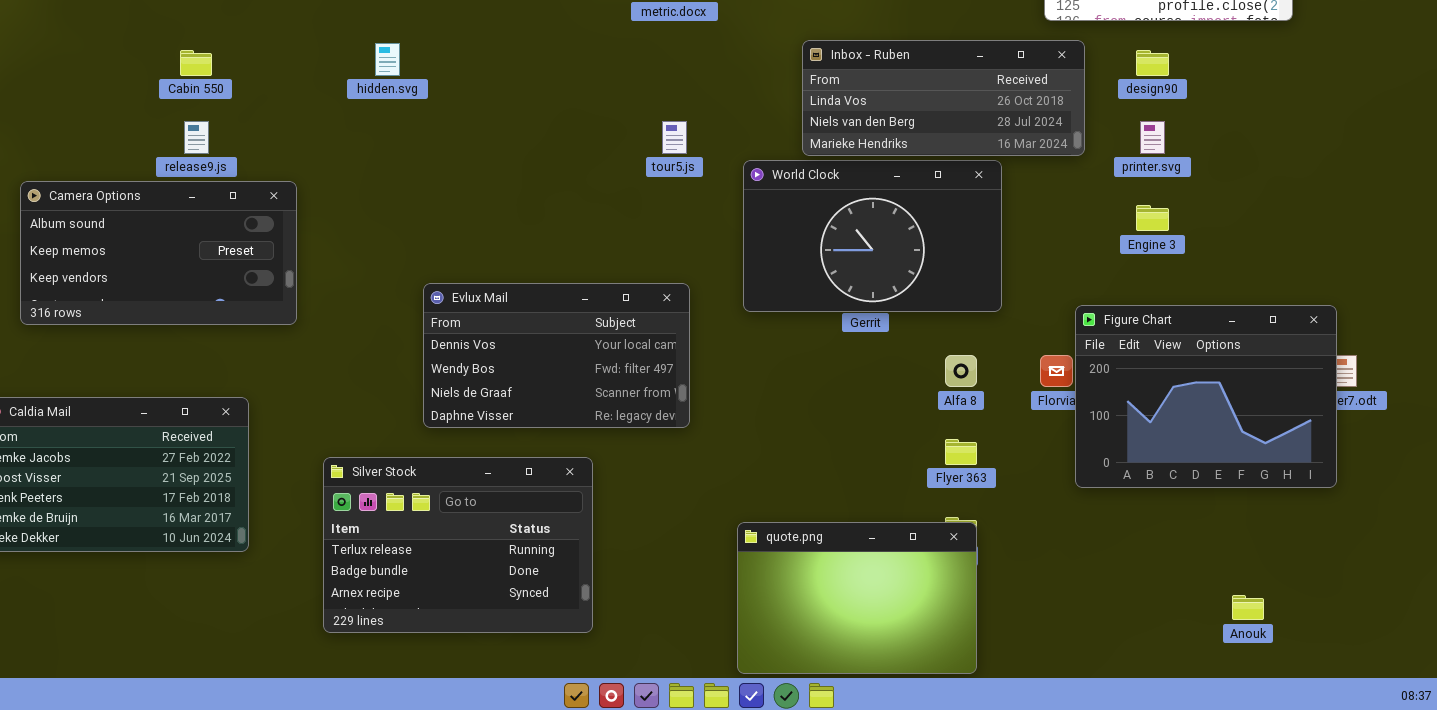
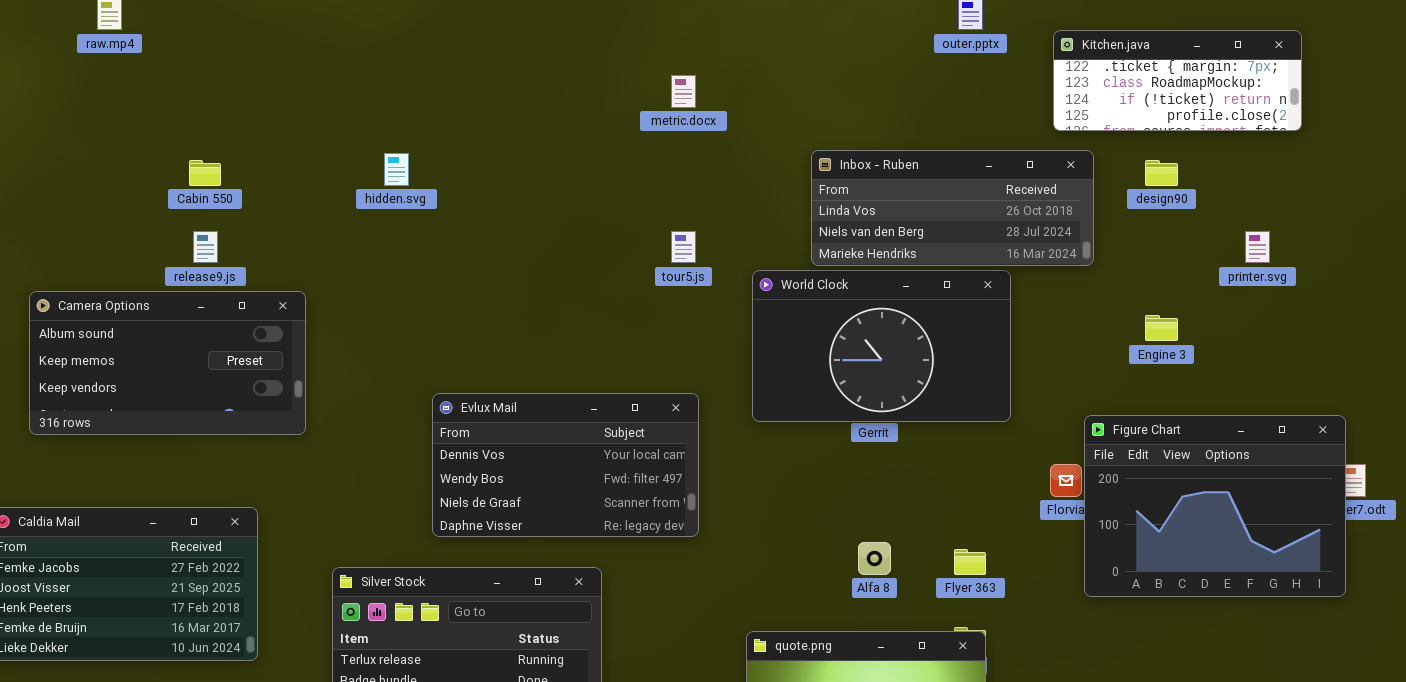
printer.svg: [1140,121,1165,154] -> [1245,231,1270,263], moved
Alfa 8: [945,355,977,387] -> [858,542,891,575], moved

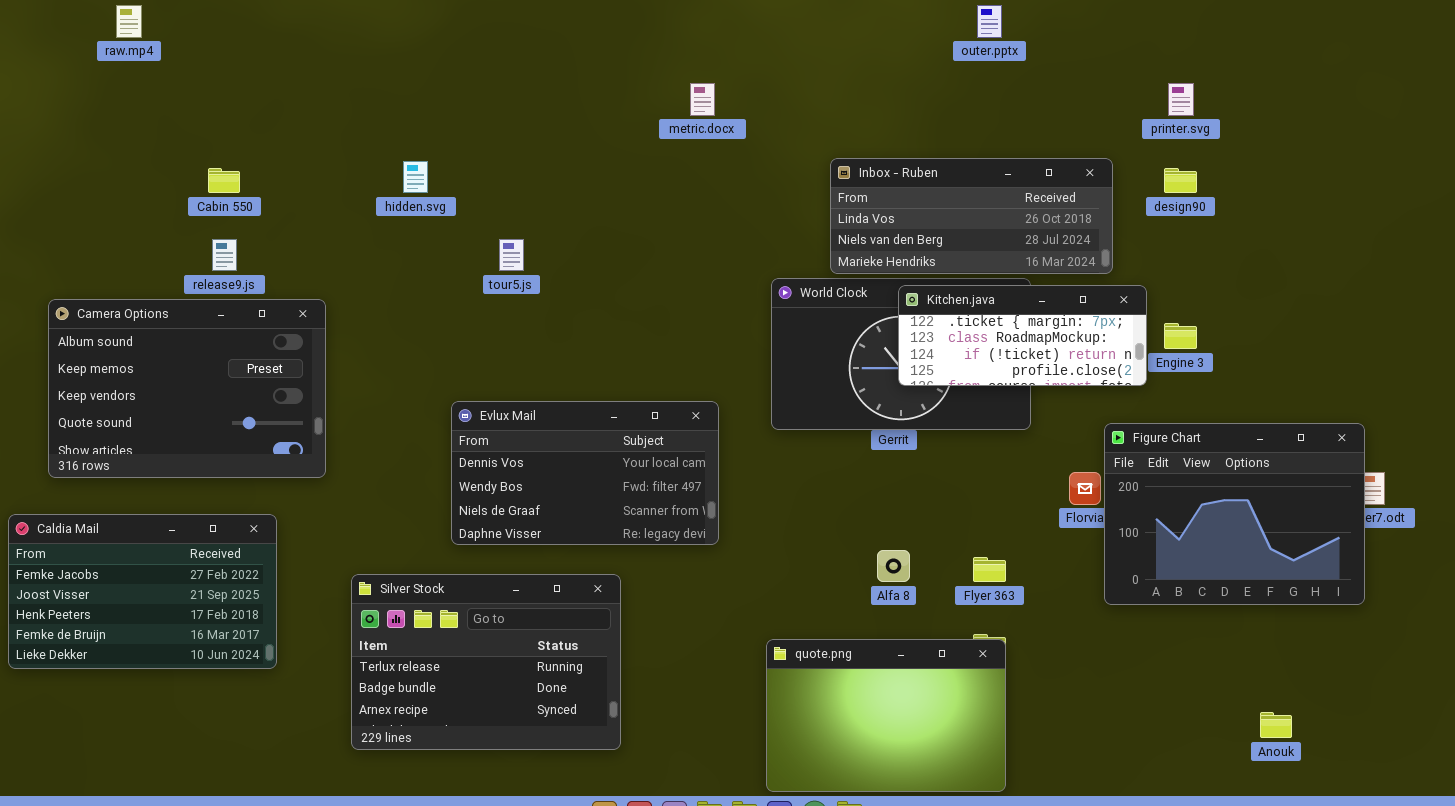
Kitchen.java: [1053,30,1302,131] -> [898,285,1147,386], moved
tour5.js: [671,231,696,263] -> [499,239,524,271], moved
printer.svg: [1245,231,1270,263] -> [1168,83,1194,116], moved
Camera Options: [29,291,306,435] -> [48,299,326,478], resized

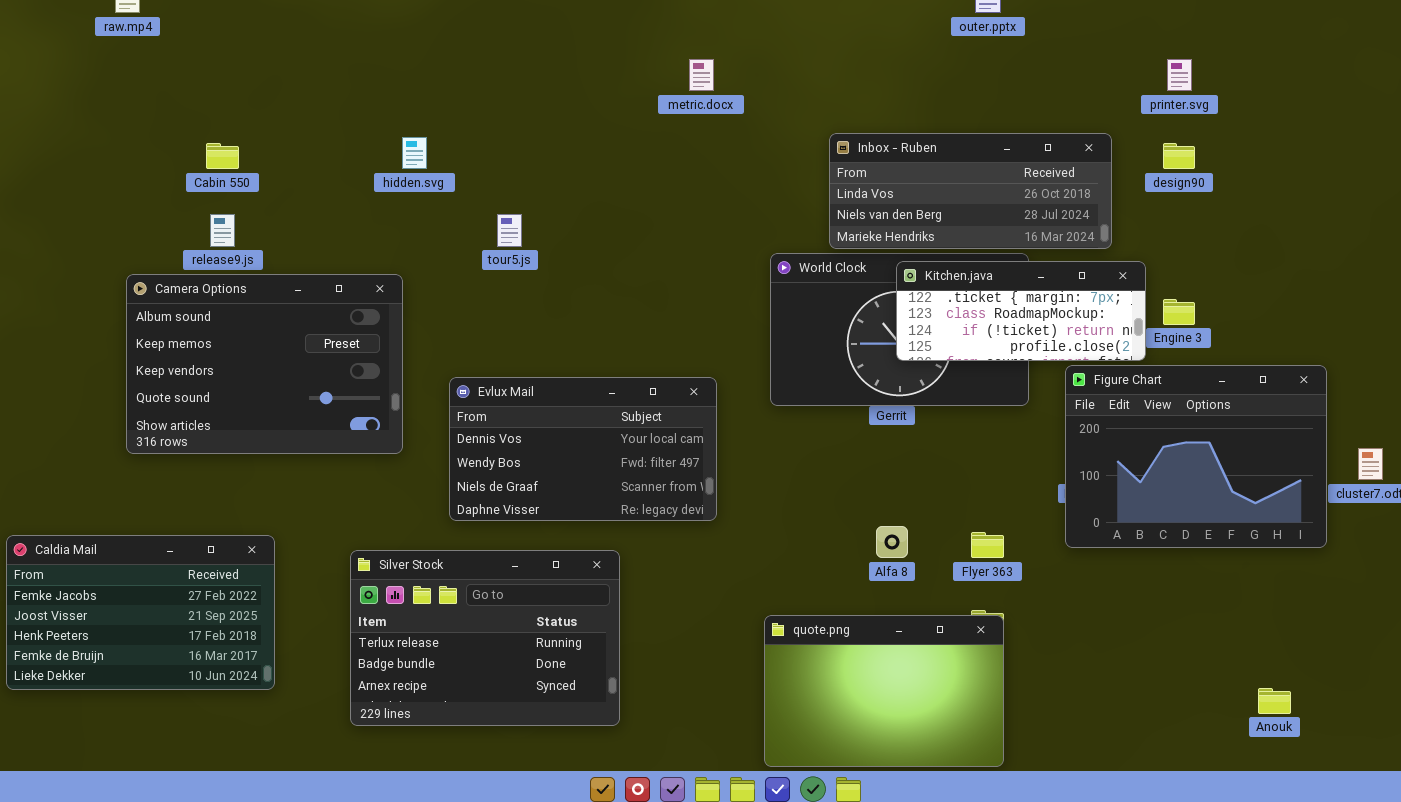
Camera Options: [48,299,326,478] -> [126,274,403,454], moved
Figure Chart: [1104,423,1365,605] -> [1065,365,1327,548], moved
Caldia Mail: [8,514,277,669] -> [6,535,275,690], moved

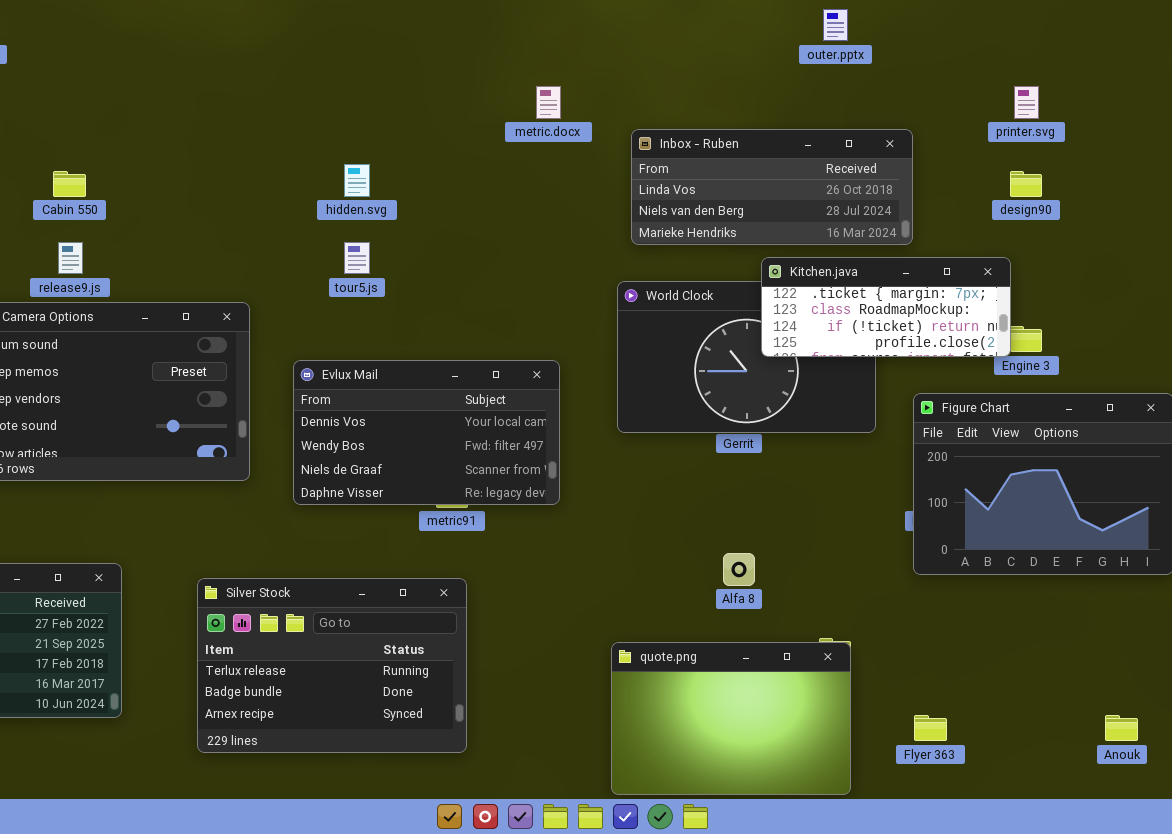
Inbox - Ruben: [829,133,1112,249] -> [631,129,913,245], moved
hidden.svg: [402,137,427,169] -> [344,164,370,197], moved
Kitchen.java: [896,261,1146,361] -> [761,257,1011,357], moved
Evlux Mail: [449,377,717,521] -> [293,360,560,505], moved
Flyer 363: [971,532,1004,558] -> [914,715,947,741], moved

